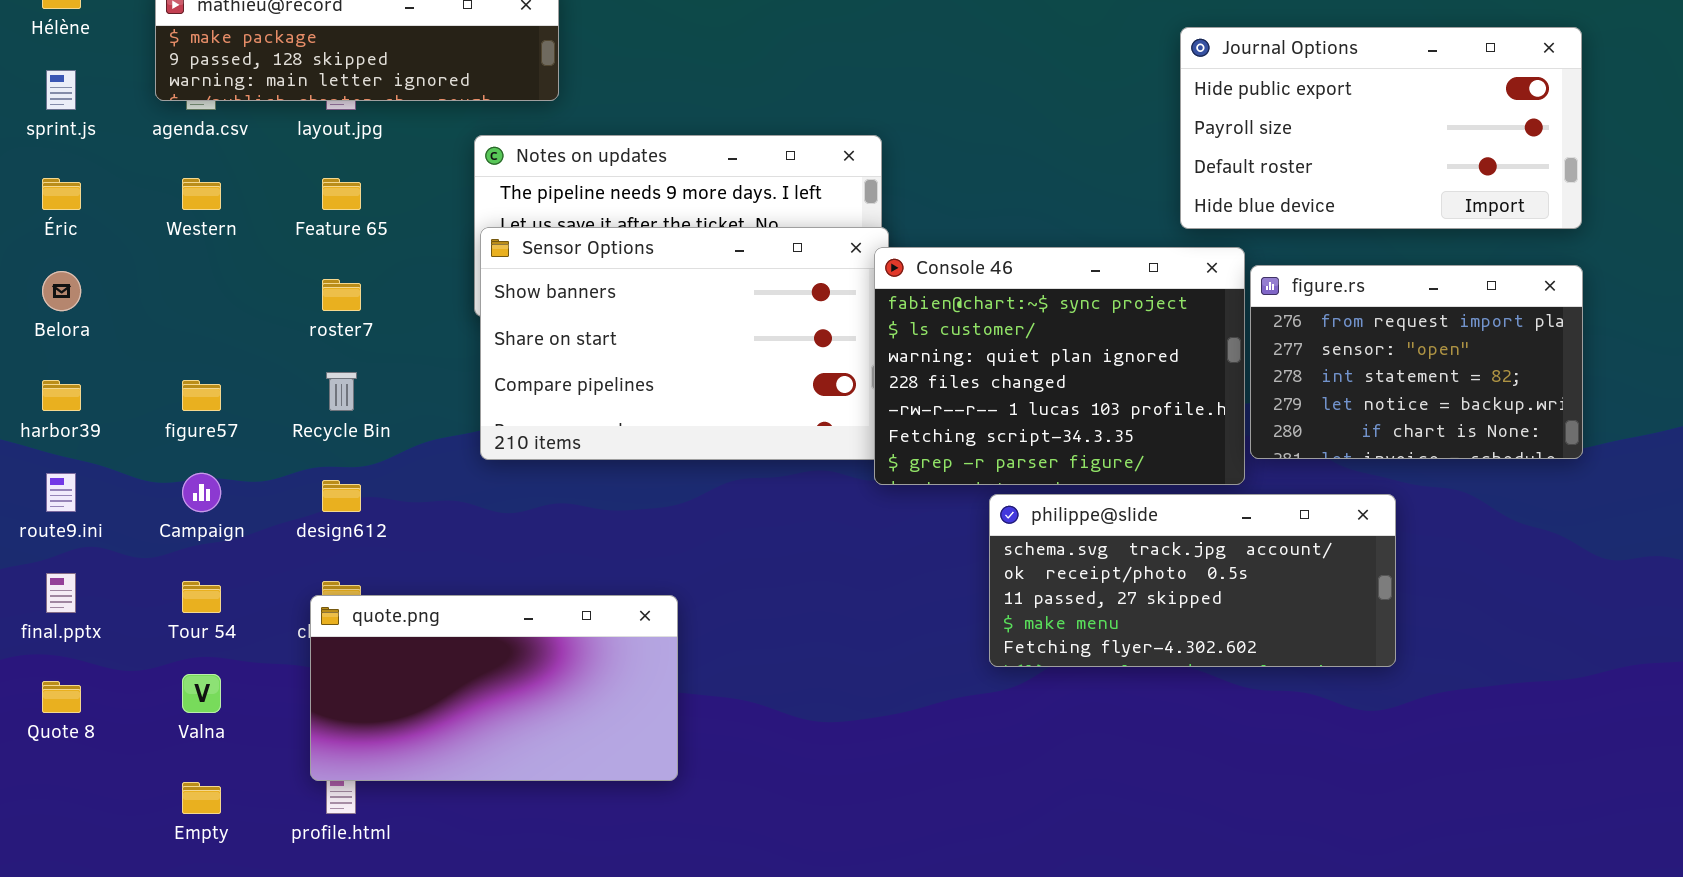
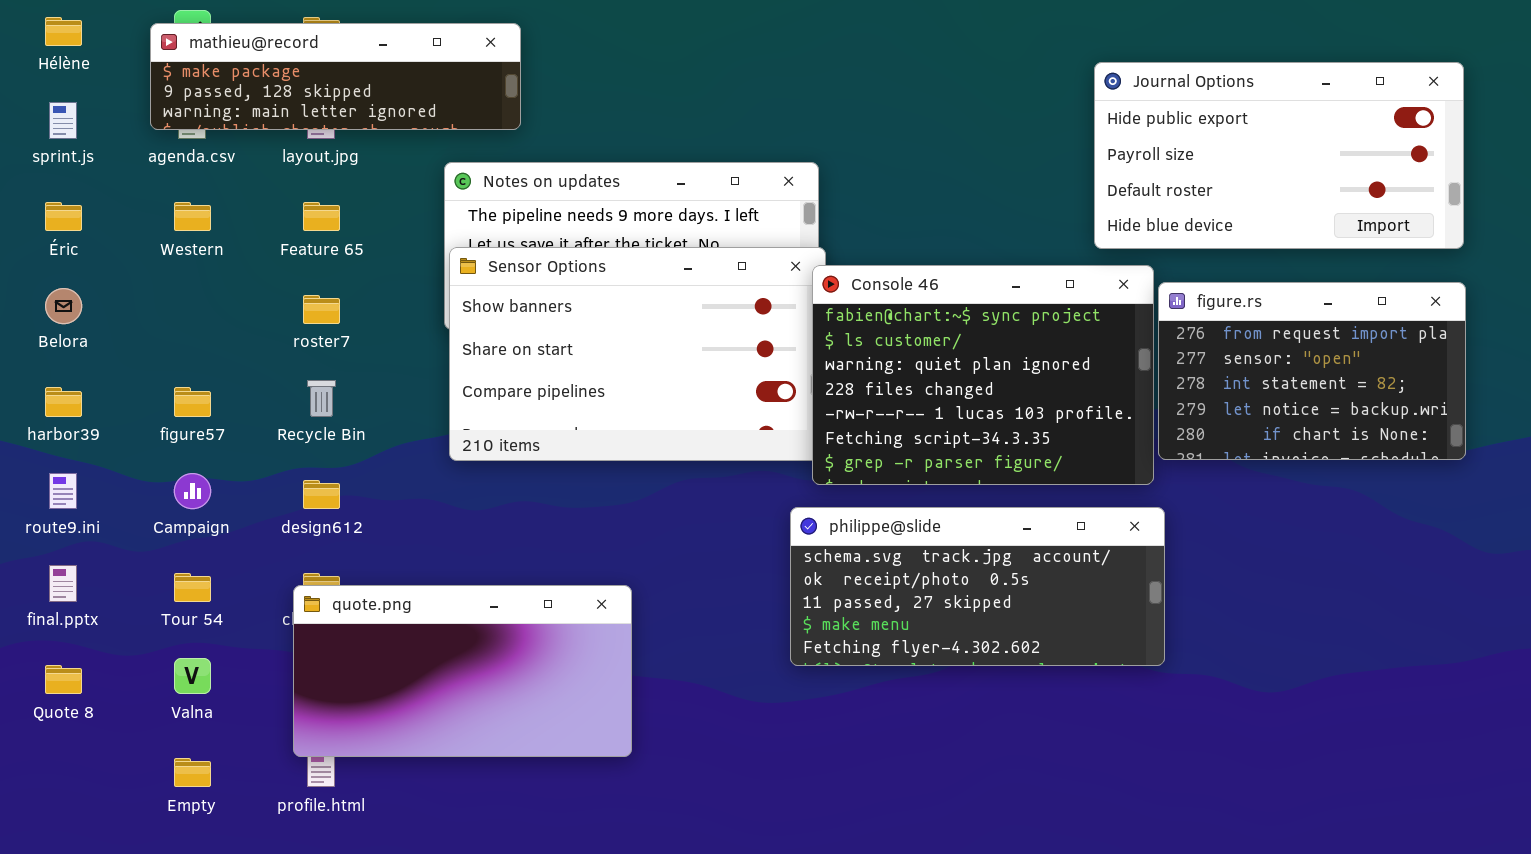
philippe@slide: [989,494,1396,667] -> [790,507,1165,666], moved

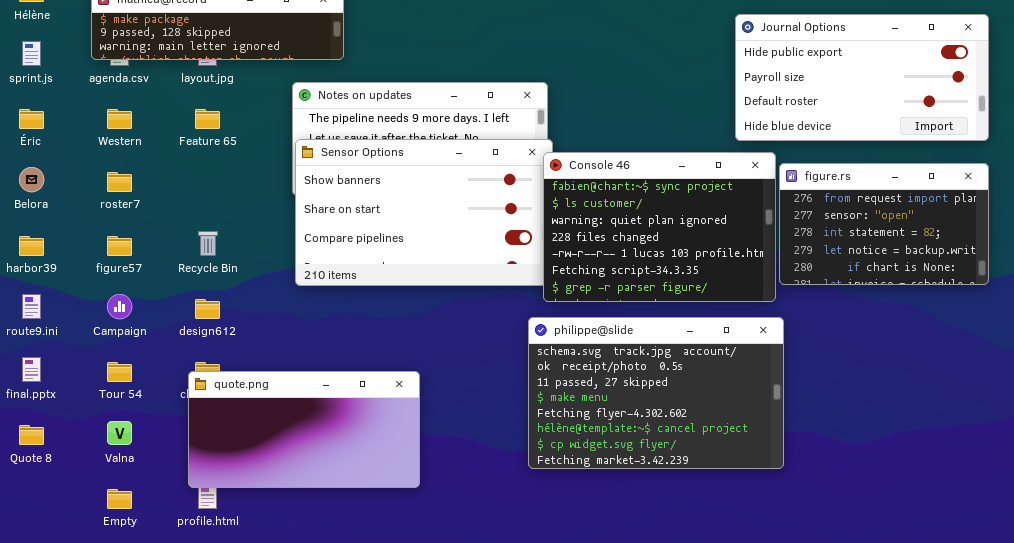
roster7: [303,295,340,324] -> [107,172,132,192], moved
philippe@slide: [790,507,1165,666] -> [528,317,784,469], resized

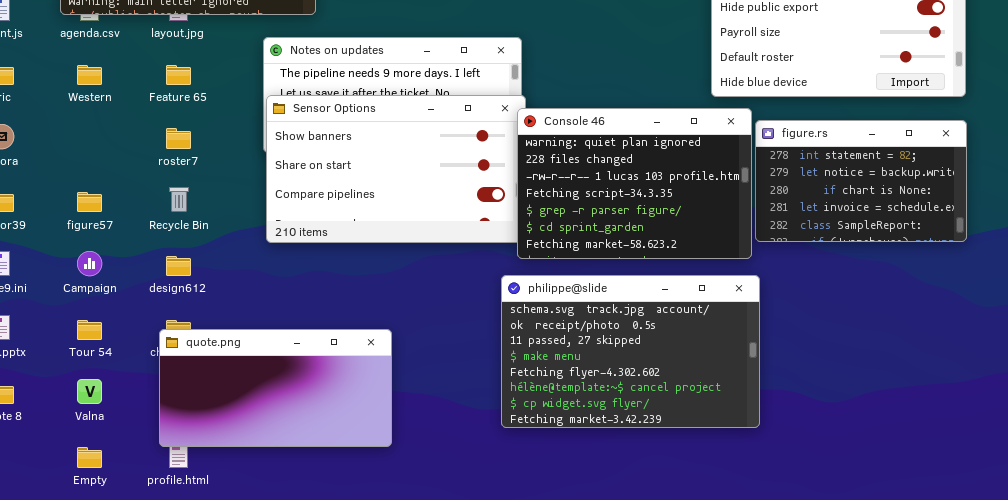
Console 46: [543,152,776,302] -> [517,108,752,259], scrolled down 2 rows
figure.rs: [779,163,989,285] -> [755,120,967,242], scrolled down 2 rows
roster7: [107,172,132,192] -> [166,128,191,149], moved

